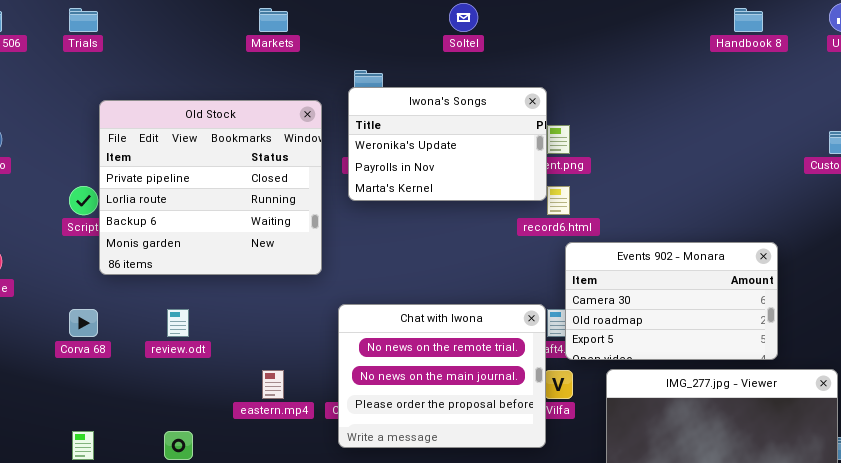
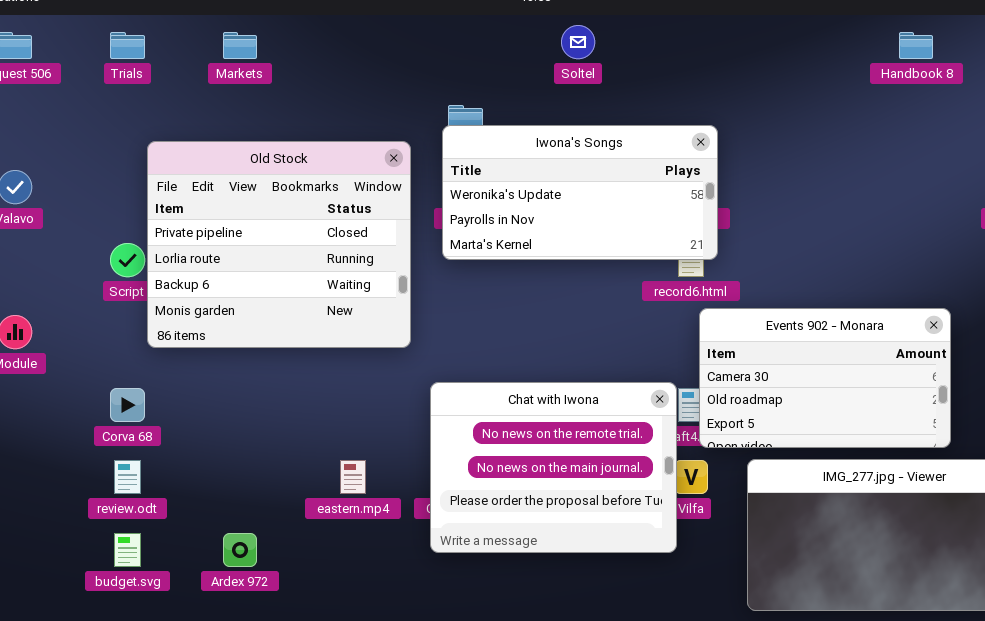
Markets: [259,8,288,32] -> [223,32,257,59], moved
Iwona's Songs: [348,87,547,201] -> [442,125,718,260], resized
review.odt: [167,309,189,337] -> [114,460,141,494], moved

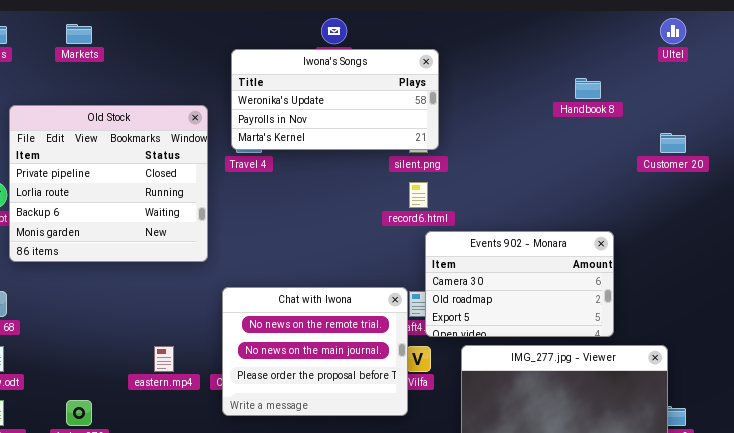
Handbook 8: [899,32,933,59] -> [575,78,601,99], moved
Iwona's Songs: [442,125,718,260] -> [231,49,439,150], moved

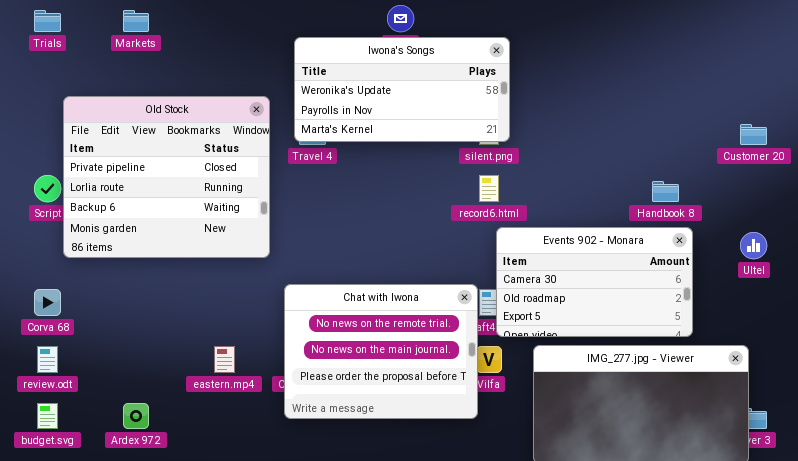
Ultel: [660,18,686,44] -> [740,232,767,259], moved
Handbook 8: [575,78,601,99] -> [652,181,679,202], moved

